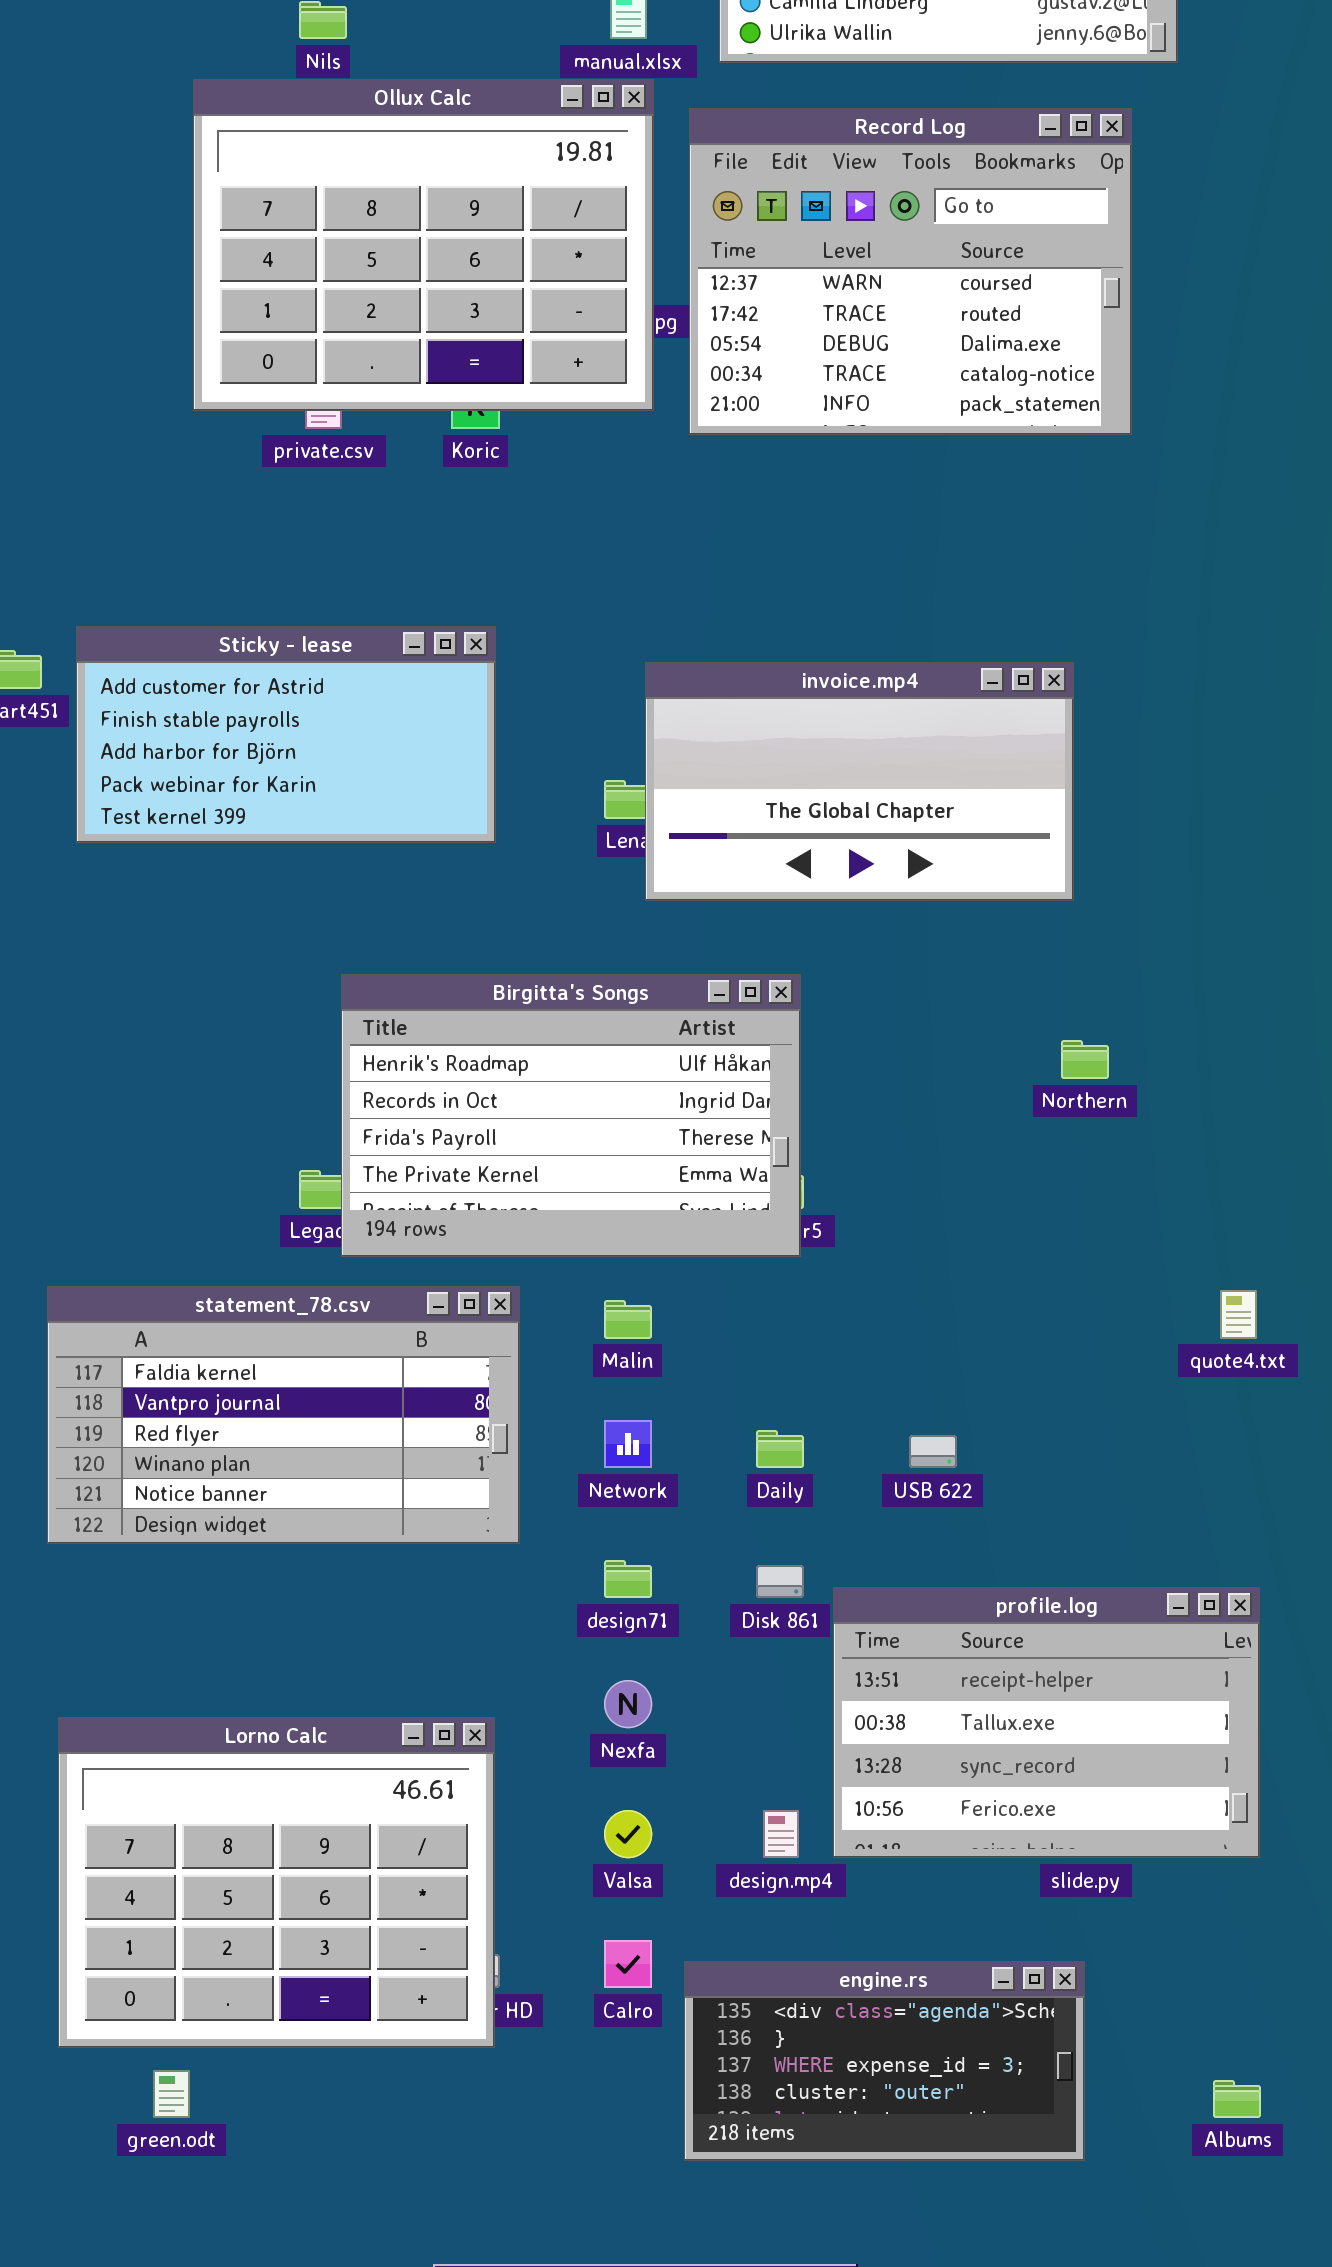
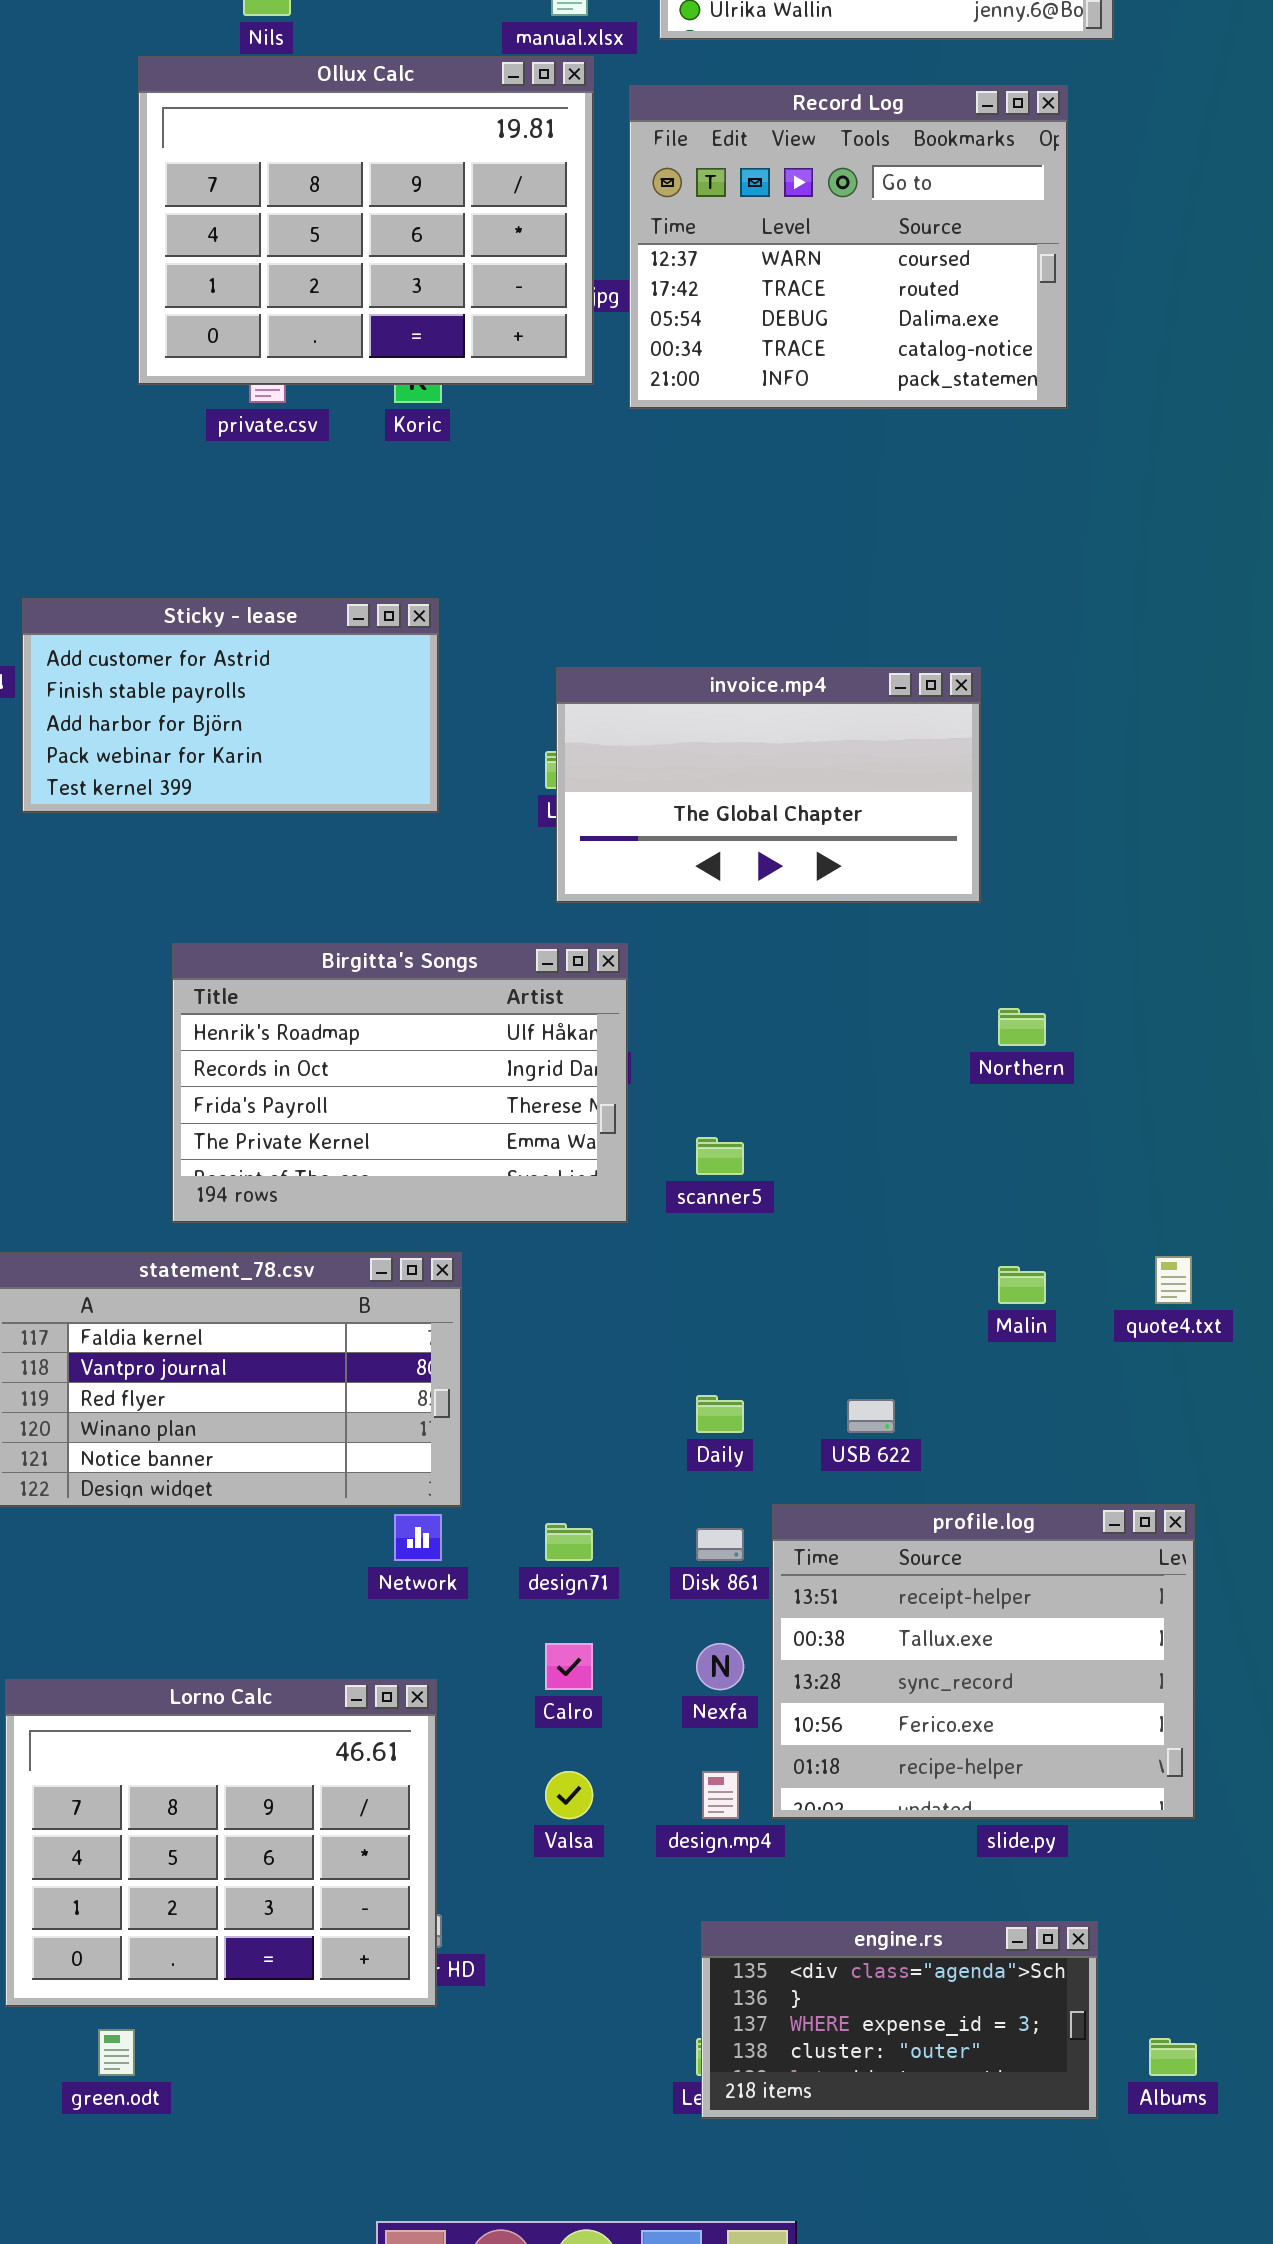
invoice.mp4: [645,662,1074,901] -> [556,667,981,903], moved
Birgitta's Songs: [341,974,801,1257] -> [172,943,628,1223], moved
Malin: [604,1300,652,1339] -> [998,1266,1046,1304], moved
Network: [604,1420,652,1468] -> [394,1514,442,1561], moved
profile.log: [833,1587,1260,1858] -> [772,1504,1195,1819], resized
Nexfa: [604,1680,652,1728] -> [696,1643,744,1690], moved
Calro: [604,1940,652,1988] -> [545,1643,593,1690], moved
engine.rs: [684,1961,1085,2161] -> [701,1921,1098,2119], moved

